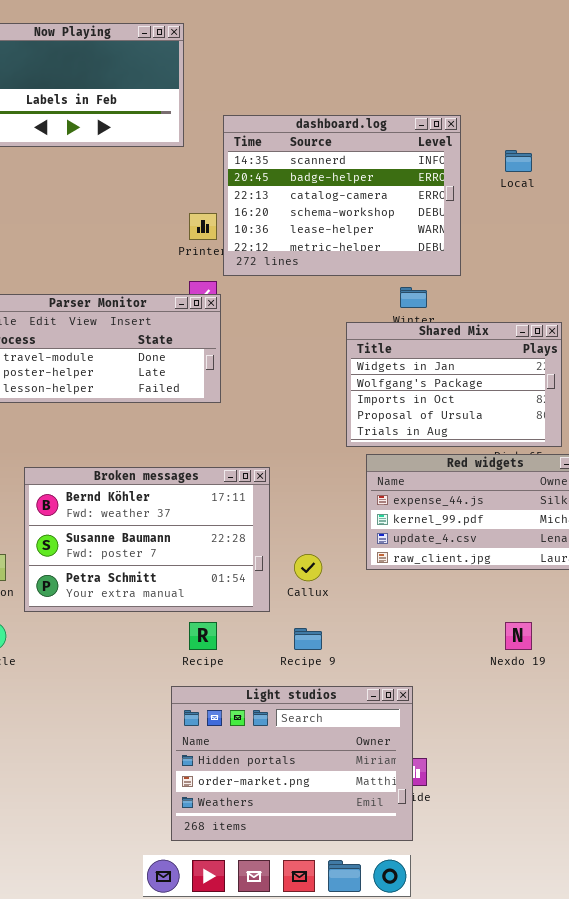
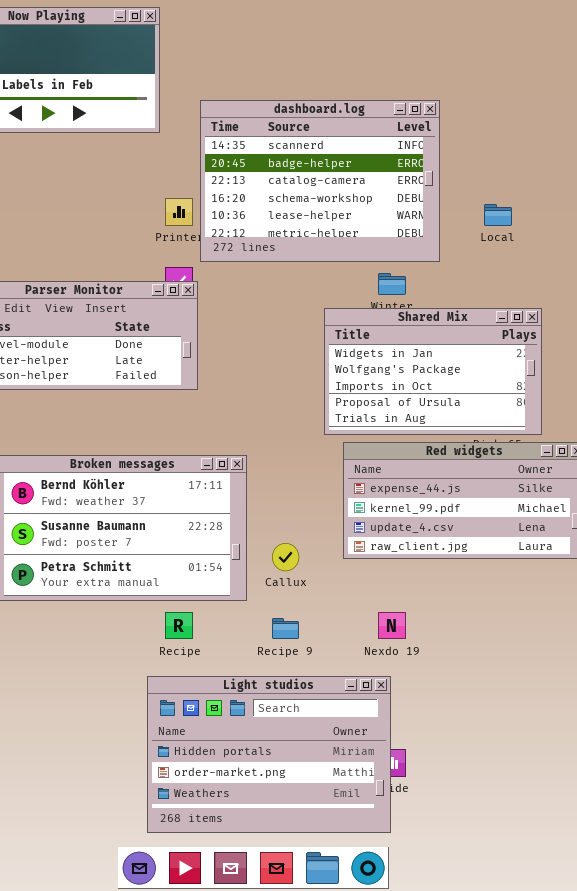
Local: [505,150,532,172] -> [484,204,512,226], moved
Nexdo 19: [505,622,532,650] -> [378,612,406,639], moved

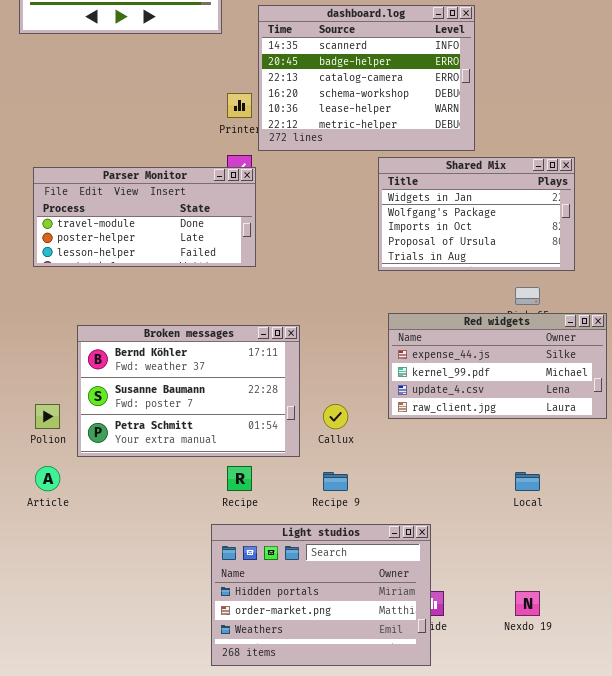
Local: [484,204,512,226] -> [515,472,540,491], moved
Shared Mix: [324,308,542,435] -> [378,157,575,271], moved
Nexdo 19: [378,612,406,639] -> [515,591,540,616], moved

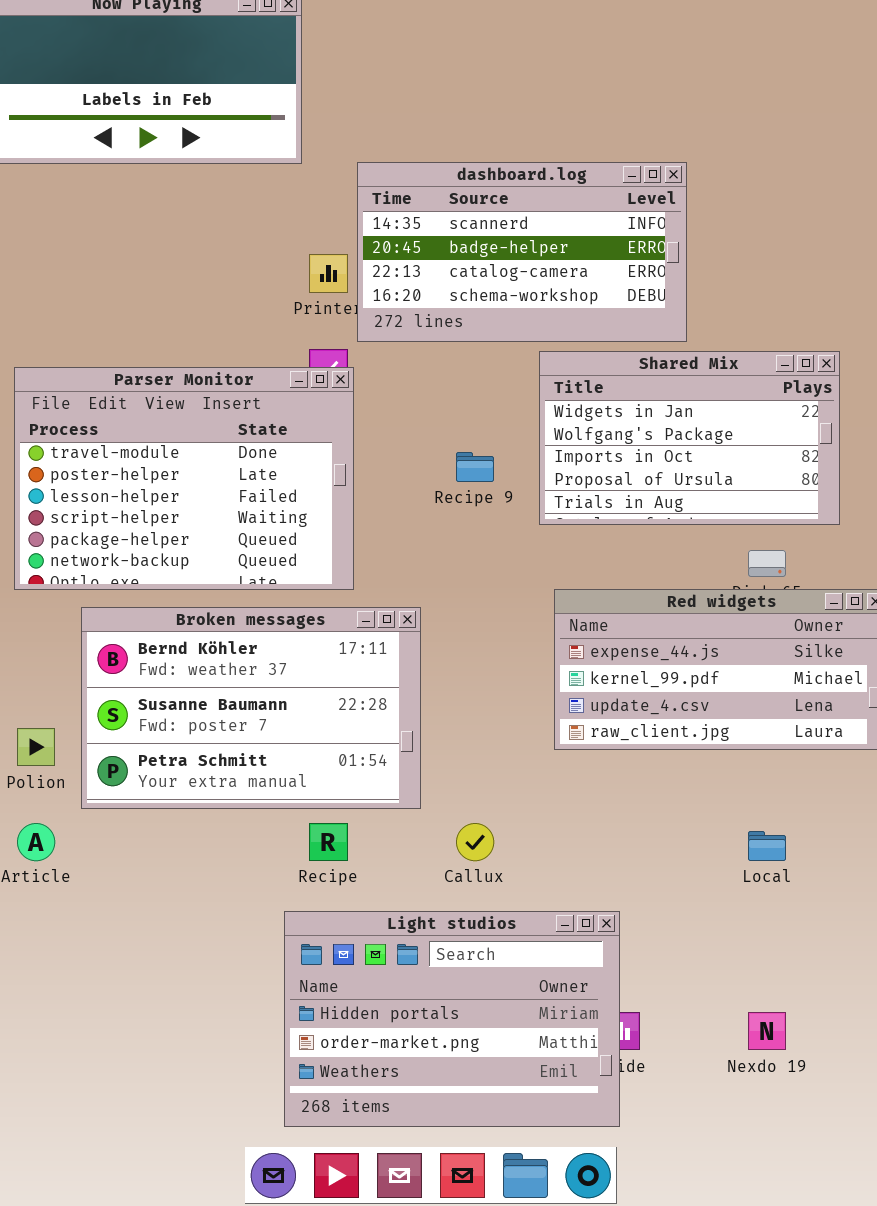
dashboard.log: [258,5,475,151] -> [357,162,687,342], resized
Parser Monitor: [33,167,256,267] -> [14,367,354,590], resized
Callux: [323,404,348,429] -> [456,823,494,861], moved
Recipe 9: [323,472,348,491] -> [456,452,494,482], moved

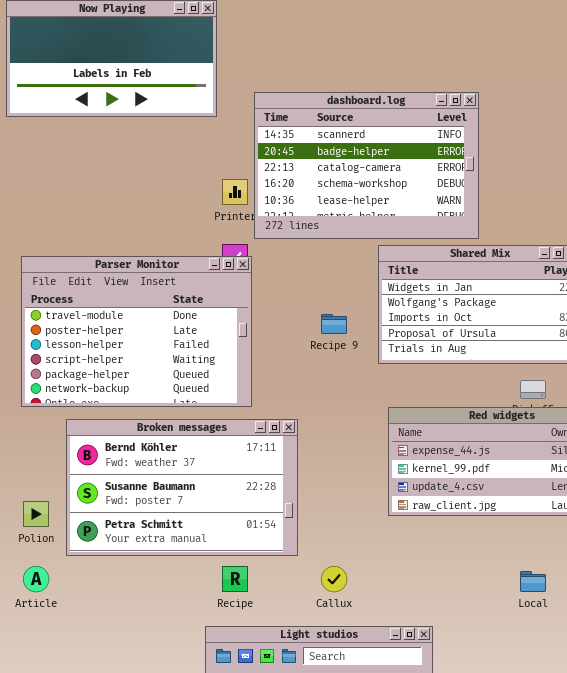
dashboard.log: [357,162,687,342] -> [254,92,479,239], resized

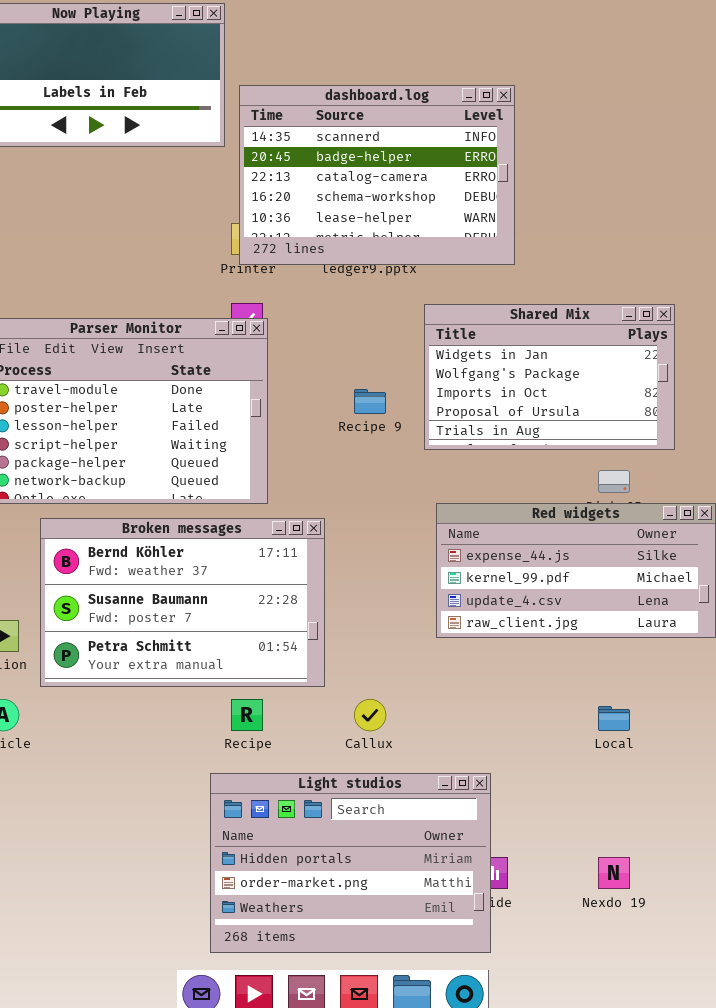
dashboard.log: [254,92,479,239] -> [239,85,515,265], moved

